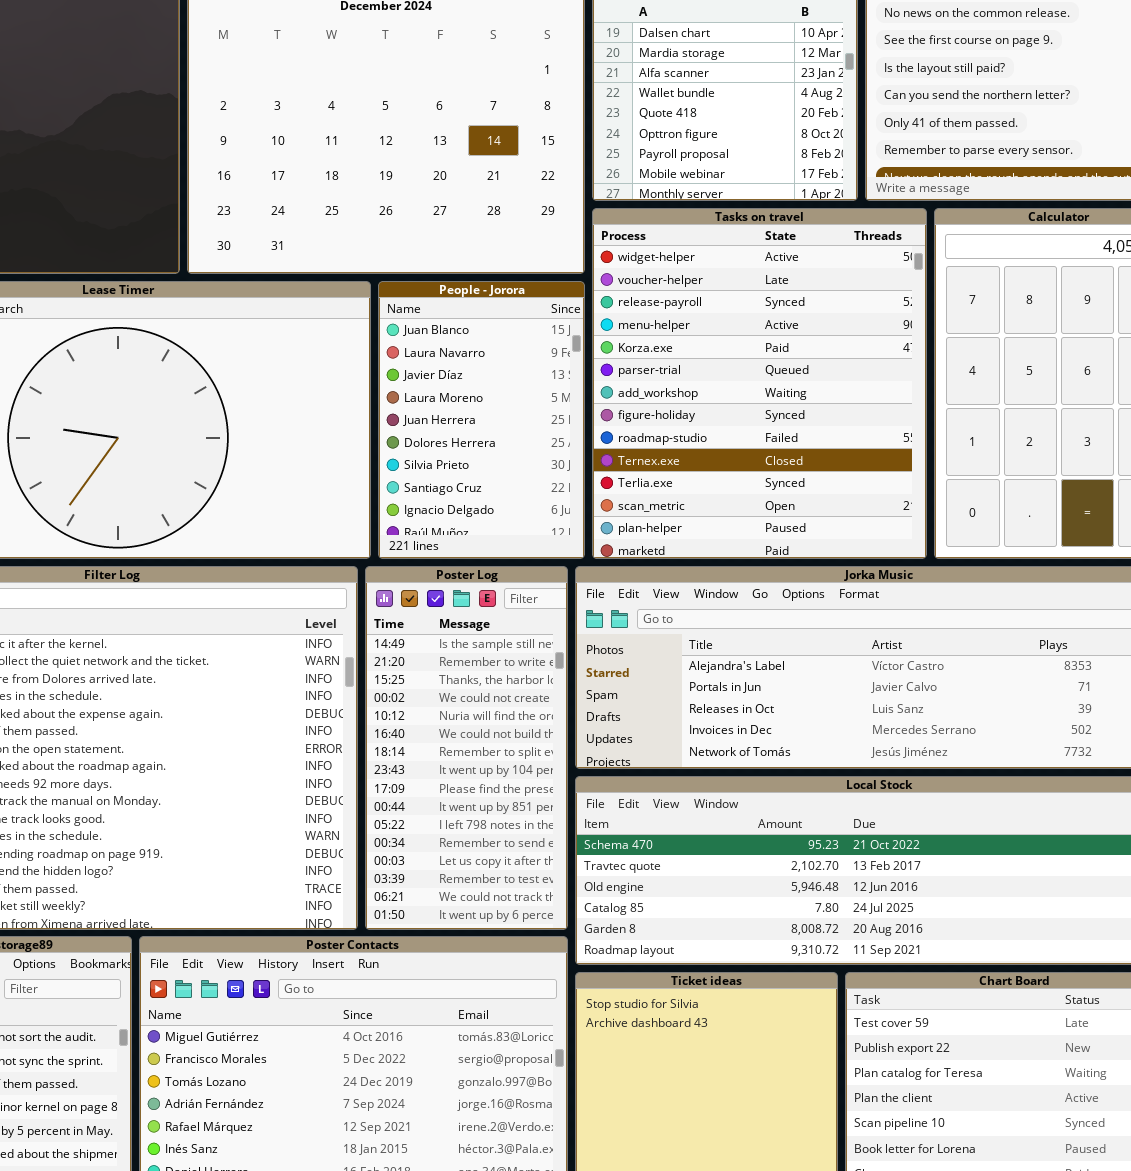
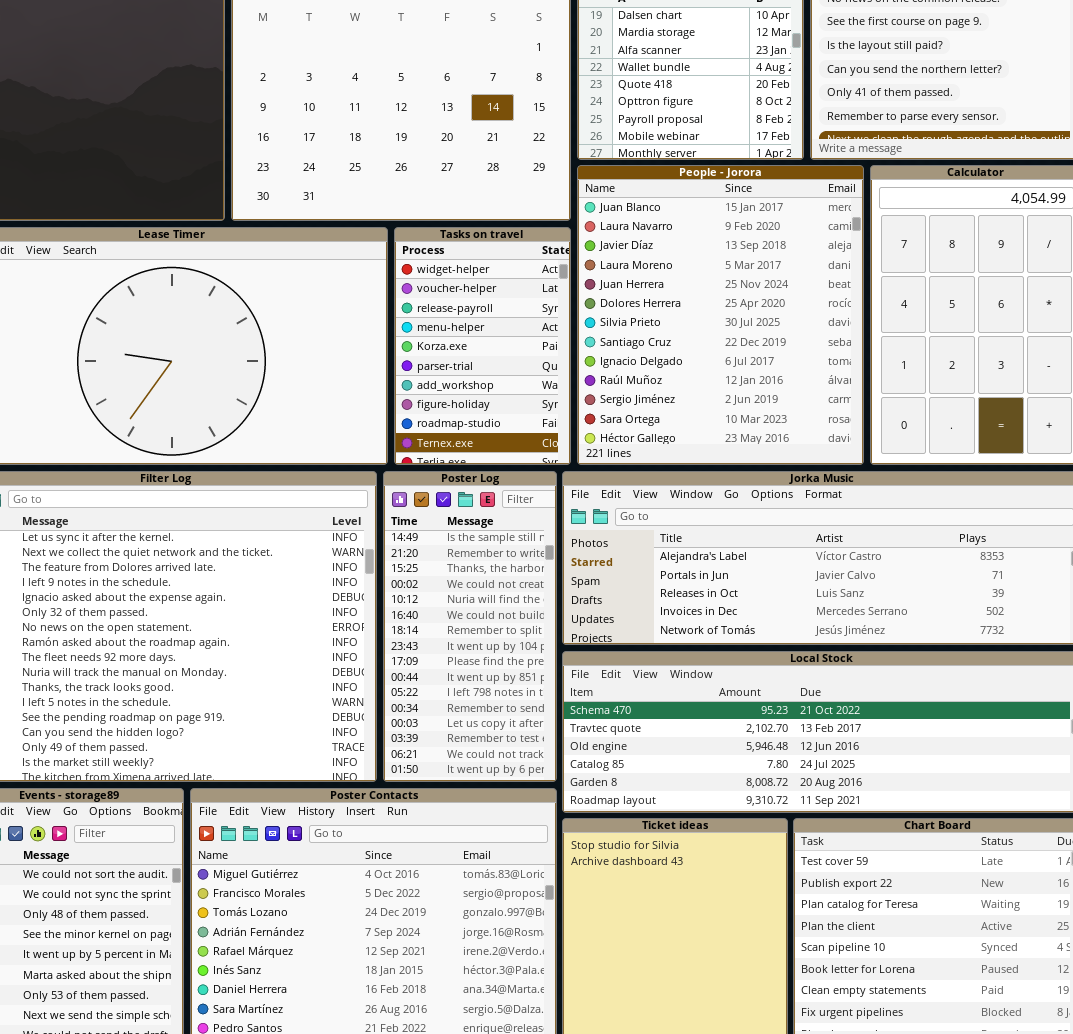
Tasks on travel: [592,208,927,559] -> [394,227,571,465], moved, resized
People - Jorora: [378,281,585,559] -> [577,165,864,465], moved, resized

